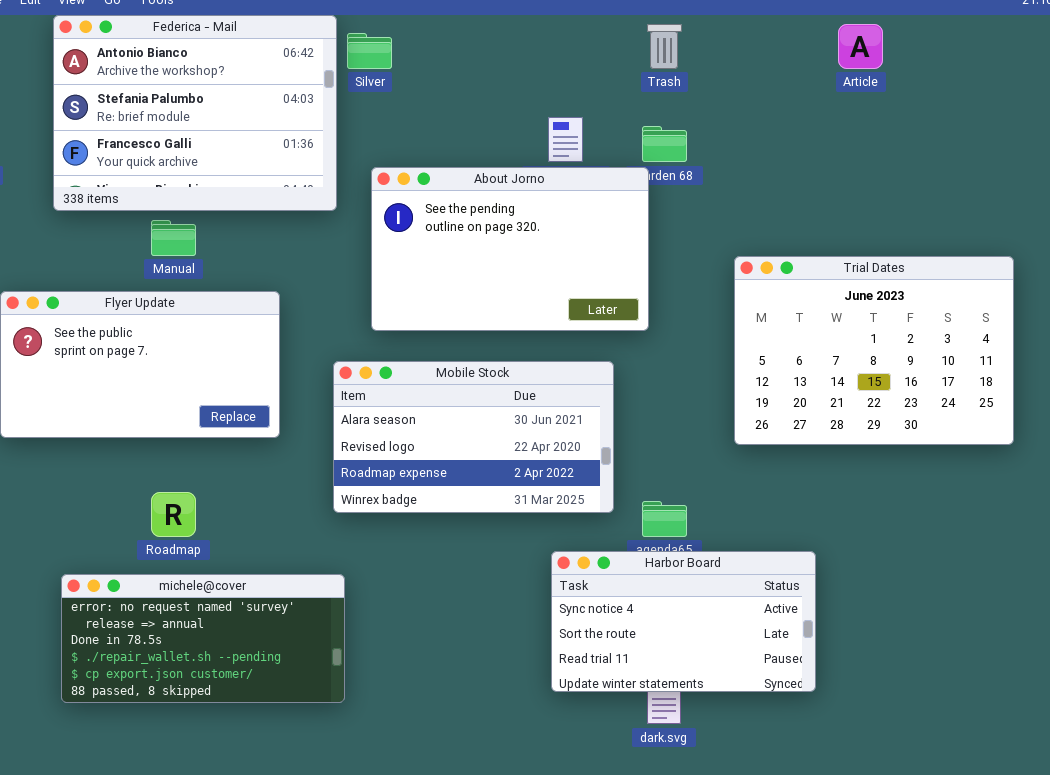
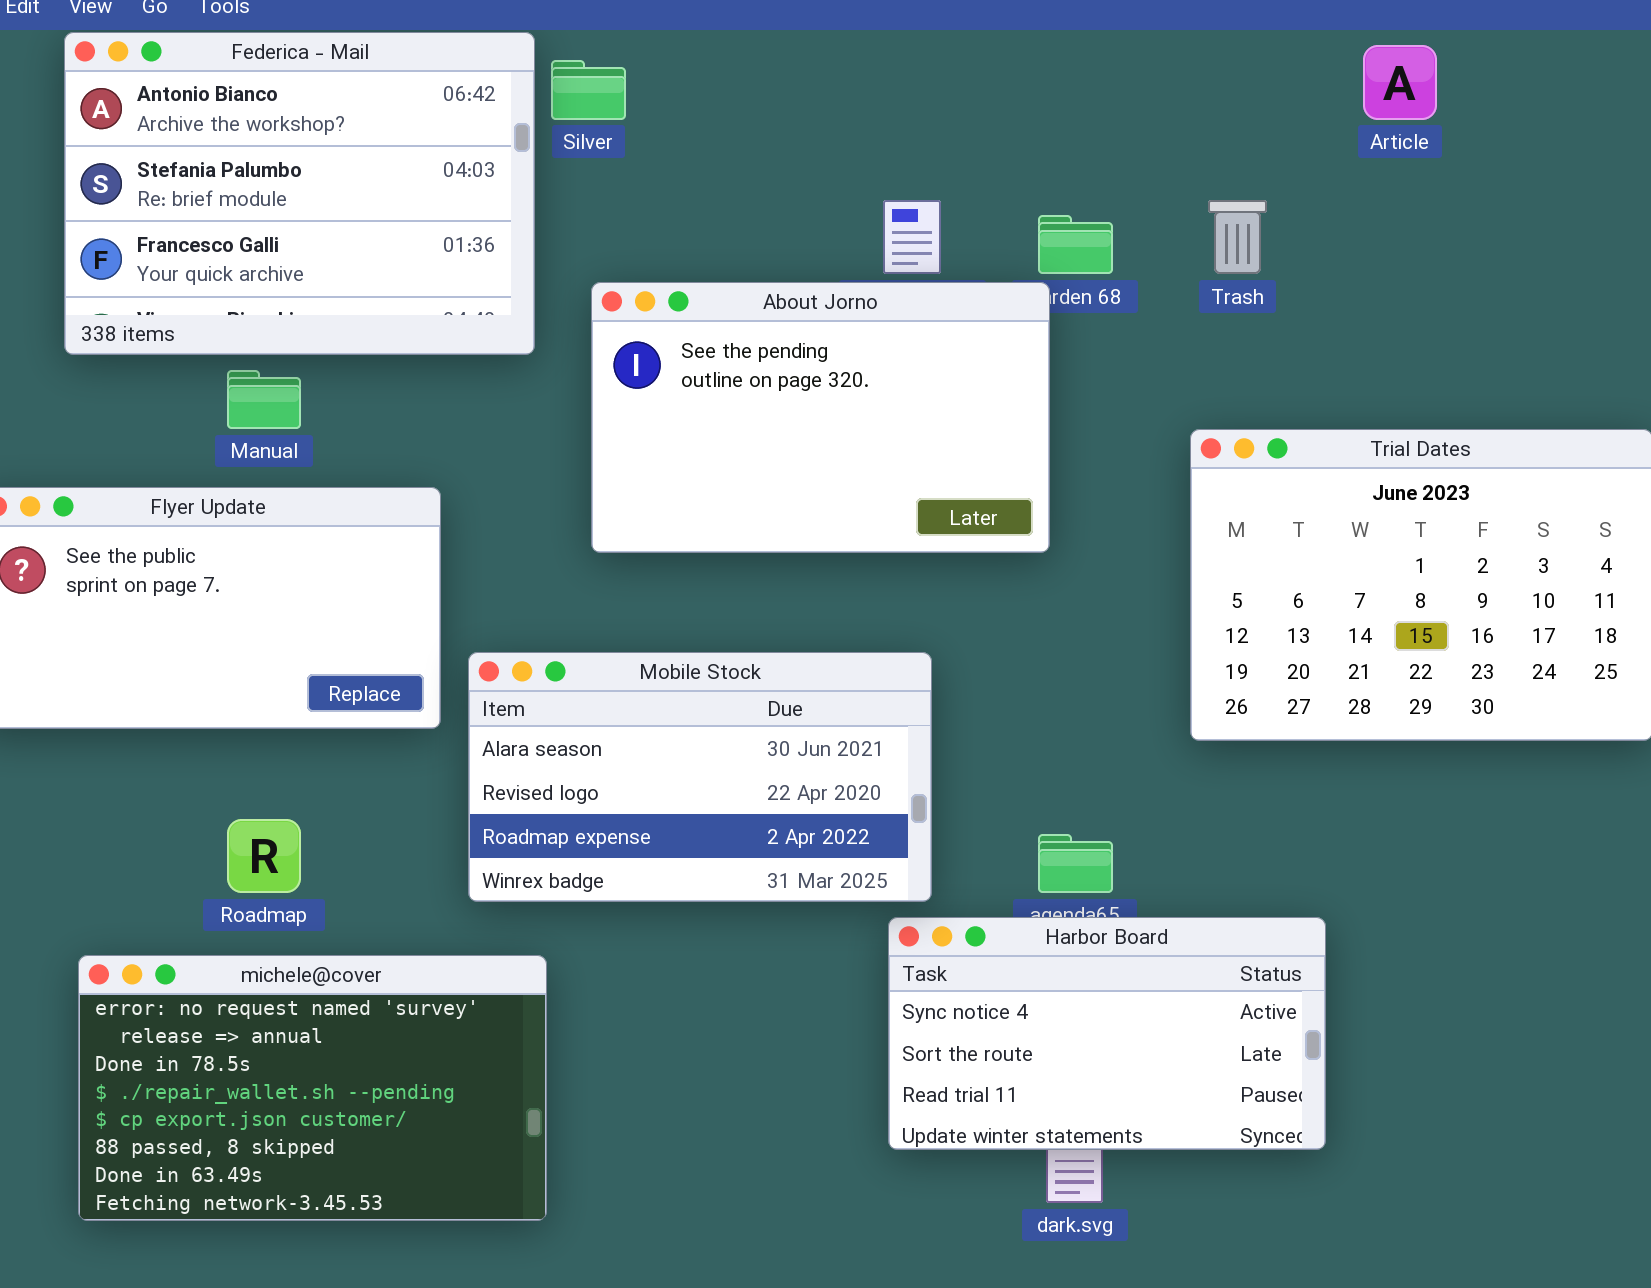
Trash: [647,24,682,69] -> [1208,200,1267,274], moved
Mobile Stock: [333,361,614,513] -> [468,652,932,902], moved
michele@cover: [61,574,345,703] -> [78,955,547,1221], resized

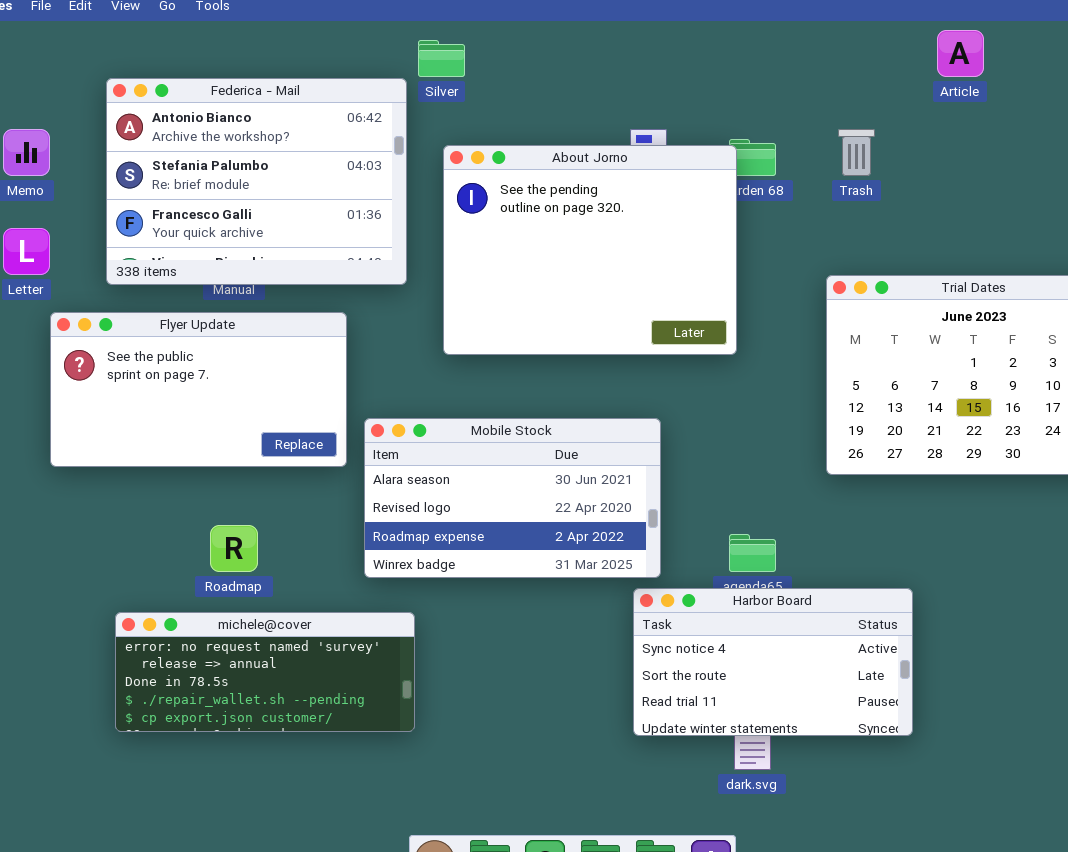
Federica - Mail: [64,32,535,355] -> [106,78,407,285], moved
About Jorno: [591,282,1050,553] -> [443,145,737,355], resized
michele@cover: [78,955,547,1221] -> [115,612,415,732], resized

